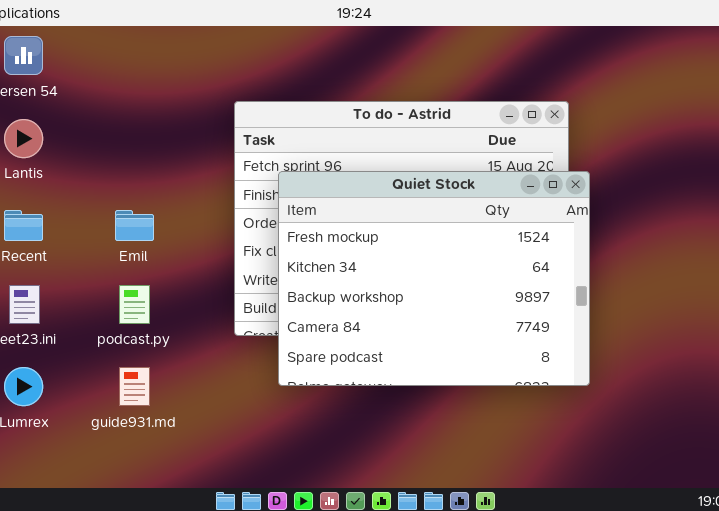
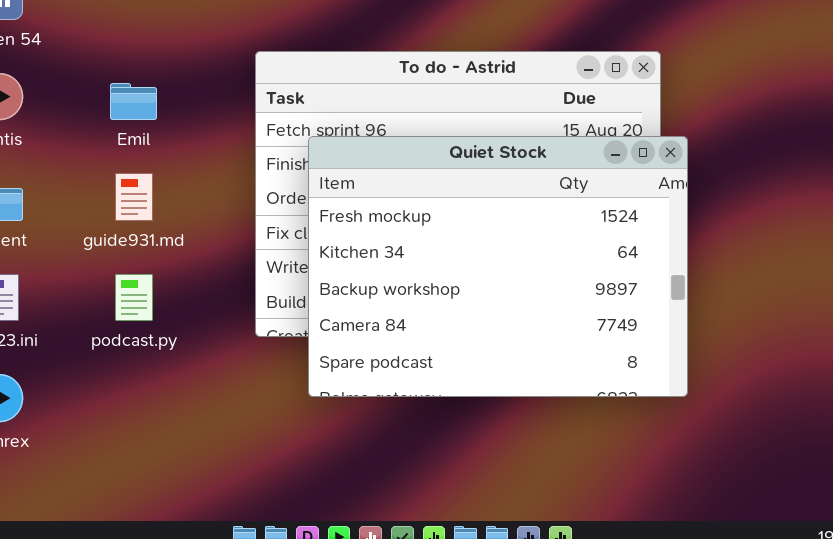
Emil: [115,210,154,241] -> [110,83,157,120], moved
guide931.md: [119,367,150,406] -> [115,173,153,221], moved

